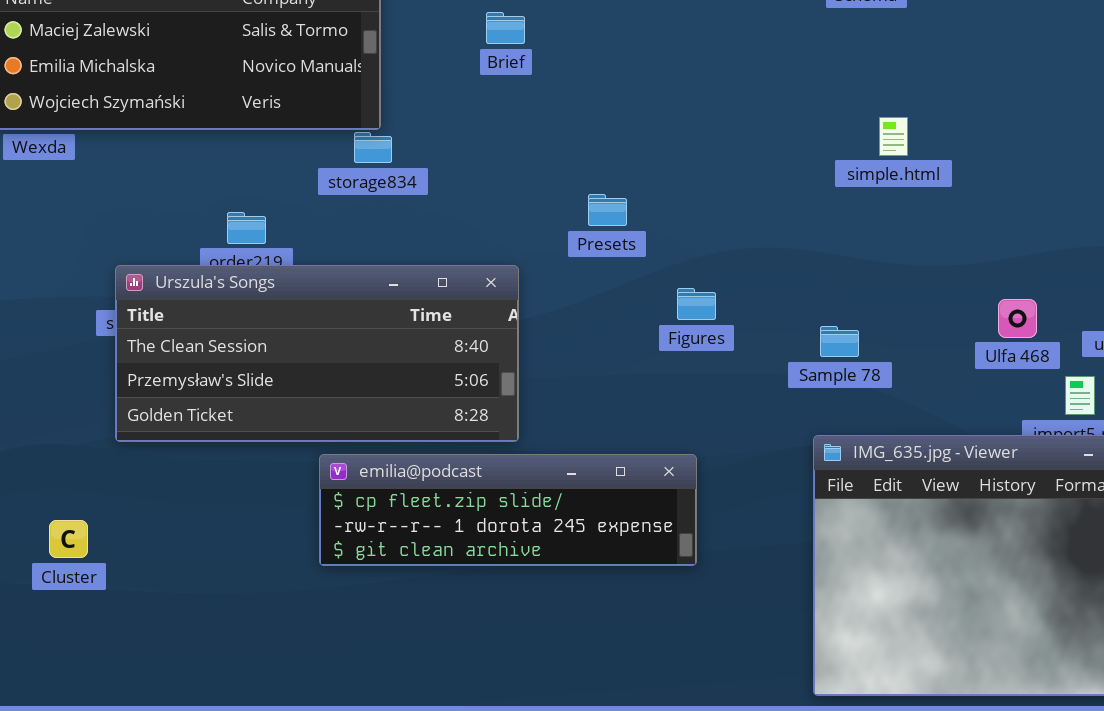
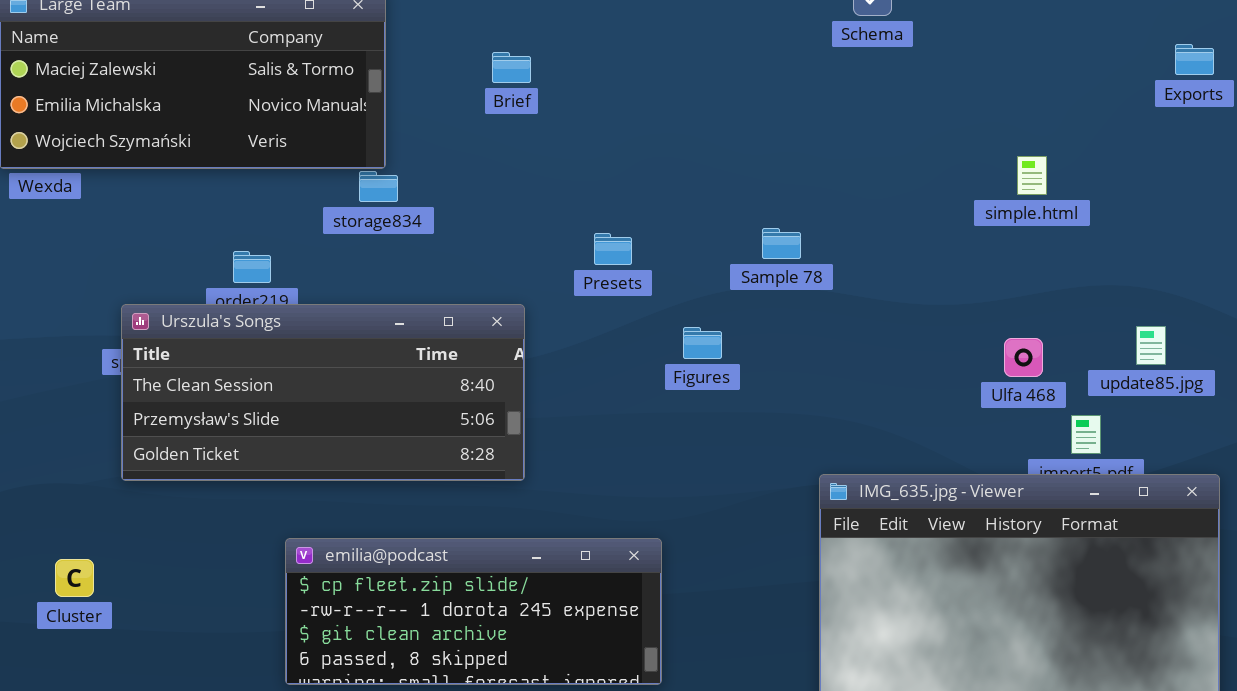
simple.html: [879,117,908,156] -> [1017,156,1047,195], moved
Sample 78: [820,326,859,357] -> [762,228,801,259], moved
emilia@podcast: [319,454,697,566] -> [285,538,662,685], moved, resized

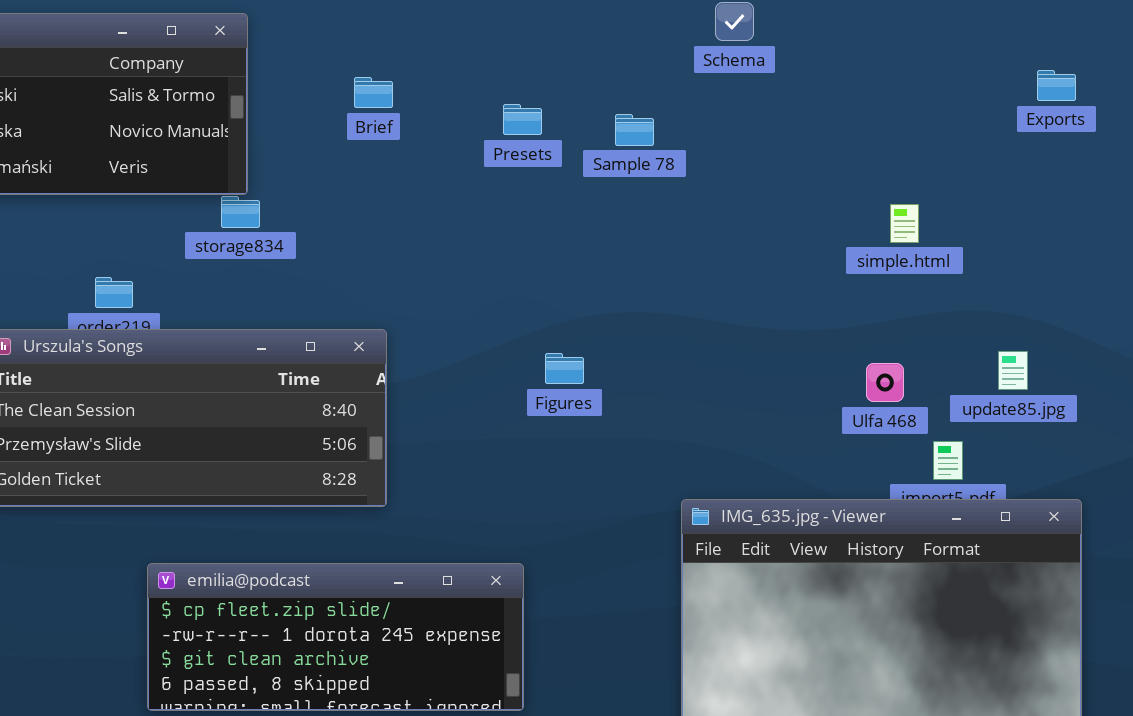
simple.html: [1017,156,1047,195] -> [890,204,919,243], moved
Sample 78: [762,228,801,259] -> [615,114,654,146], moved
Presets: [594,233,632,265] -> [503,104,542,135], moved

